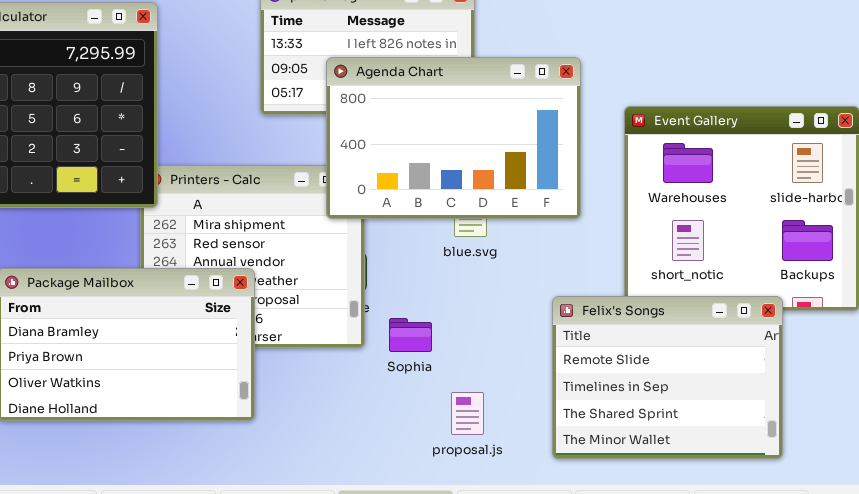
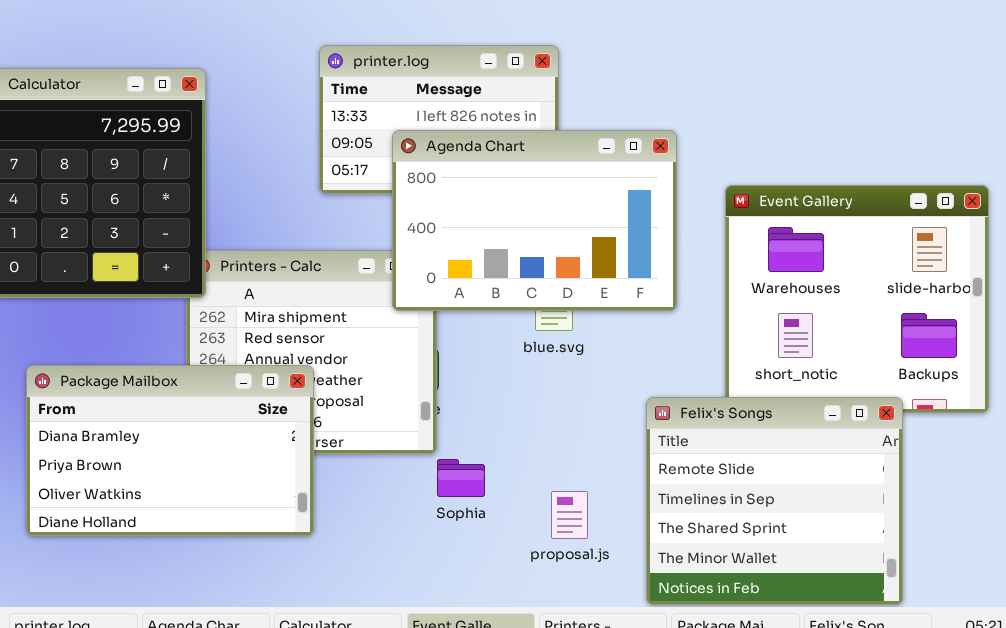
Felix's Songs: [552,296,783,459] -> [646,397,903,605], resized
Sophia: [389,318,432,352] -> [437,459,485,497], moved
proposal.js: [451,392,484,435] -> [551,491,588,539], moved

